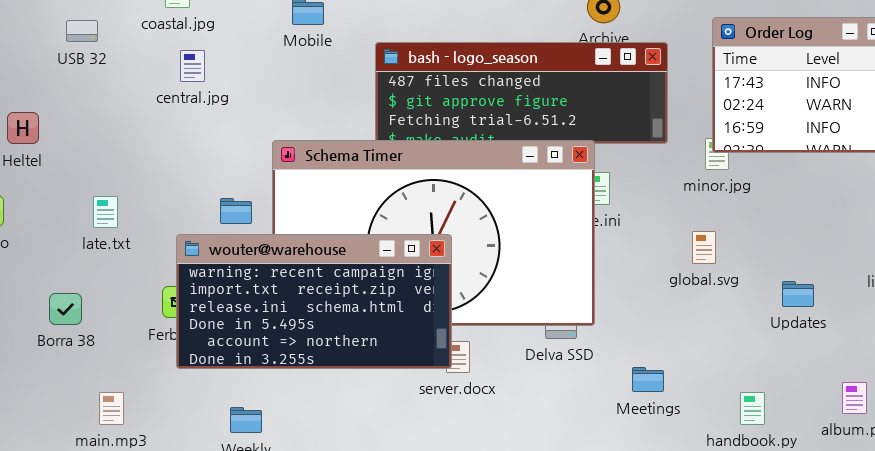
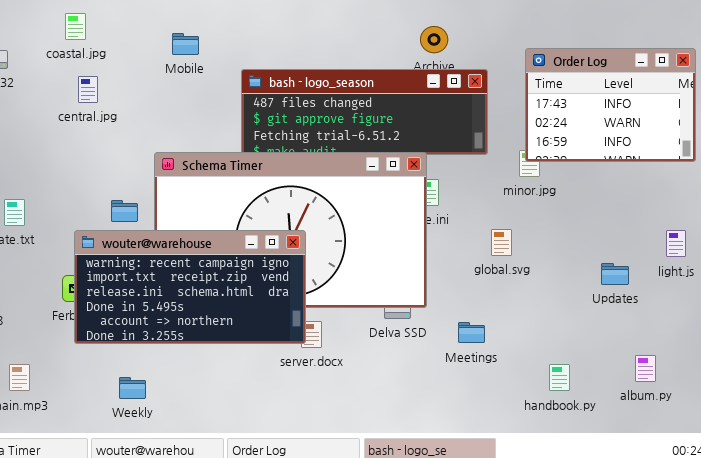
global.svg: [692,231,716,264] -> [491,229,512,256], moved
Updates: [782,281,814,307] -> [601,263,629,285], moved
Meetings: [632,367,664,392] -> [458,322,485,343], moved

